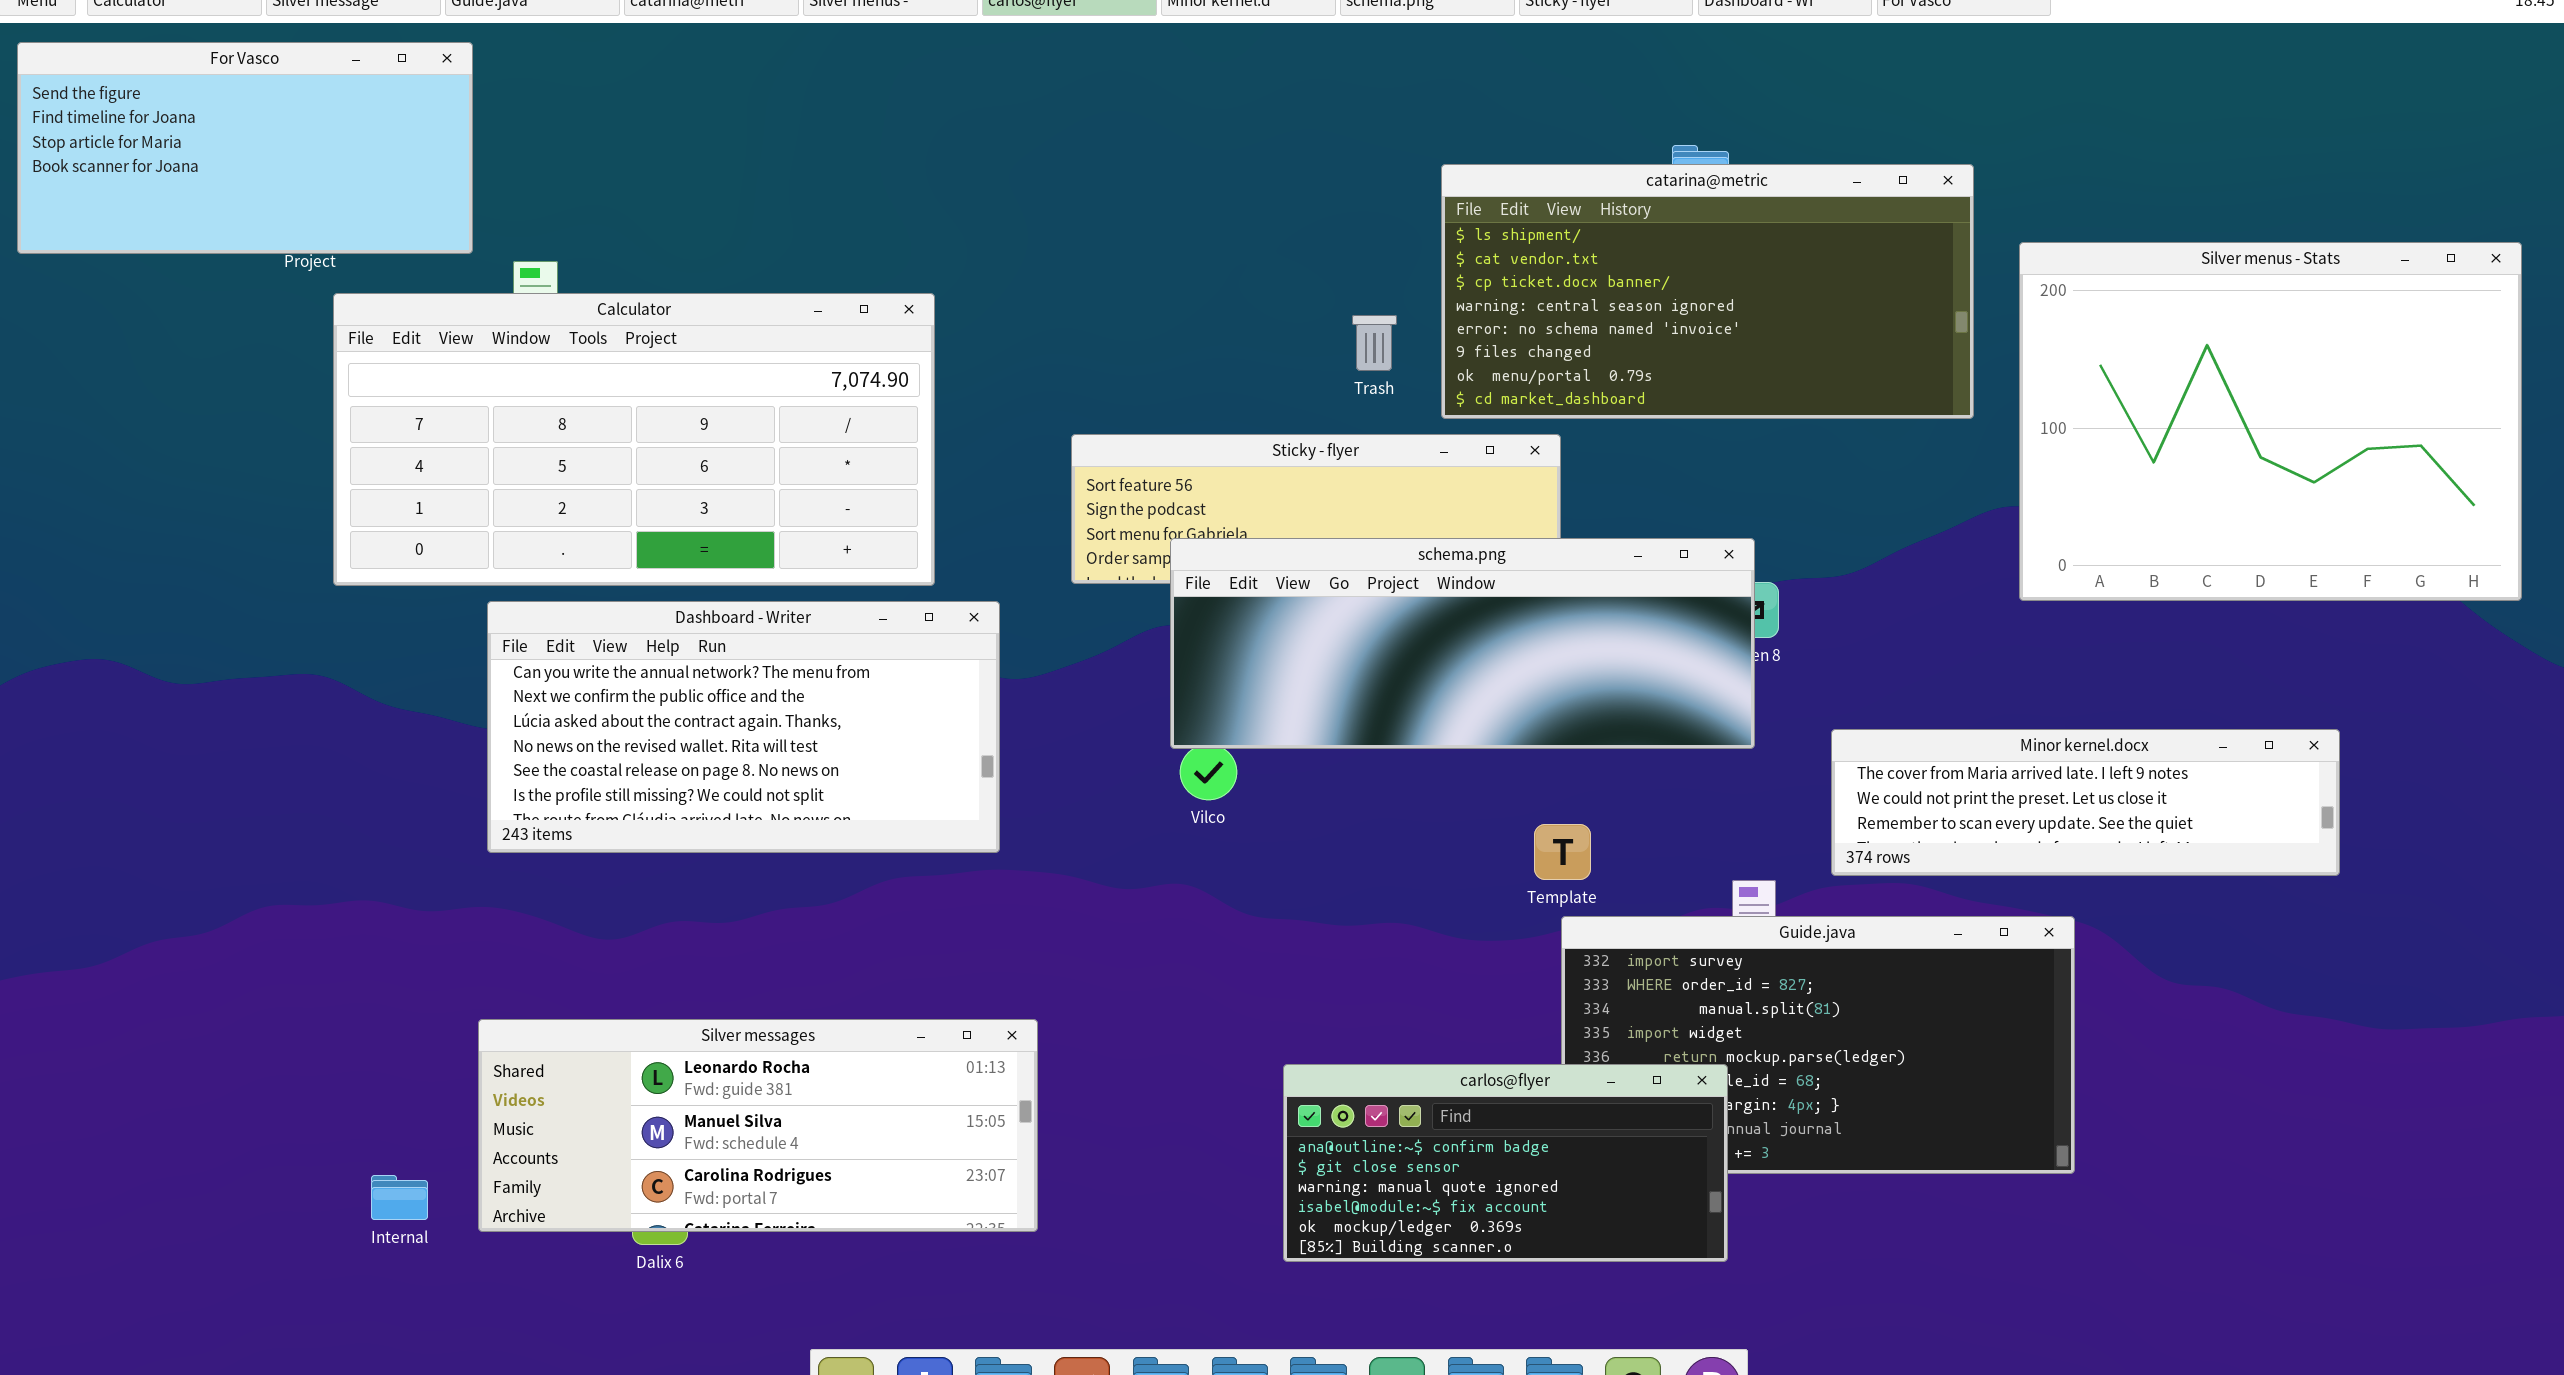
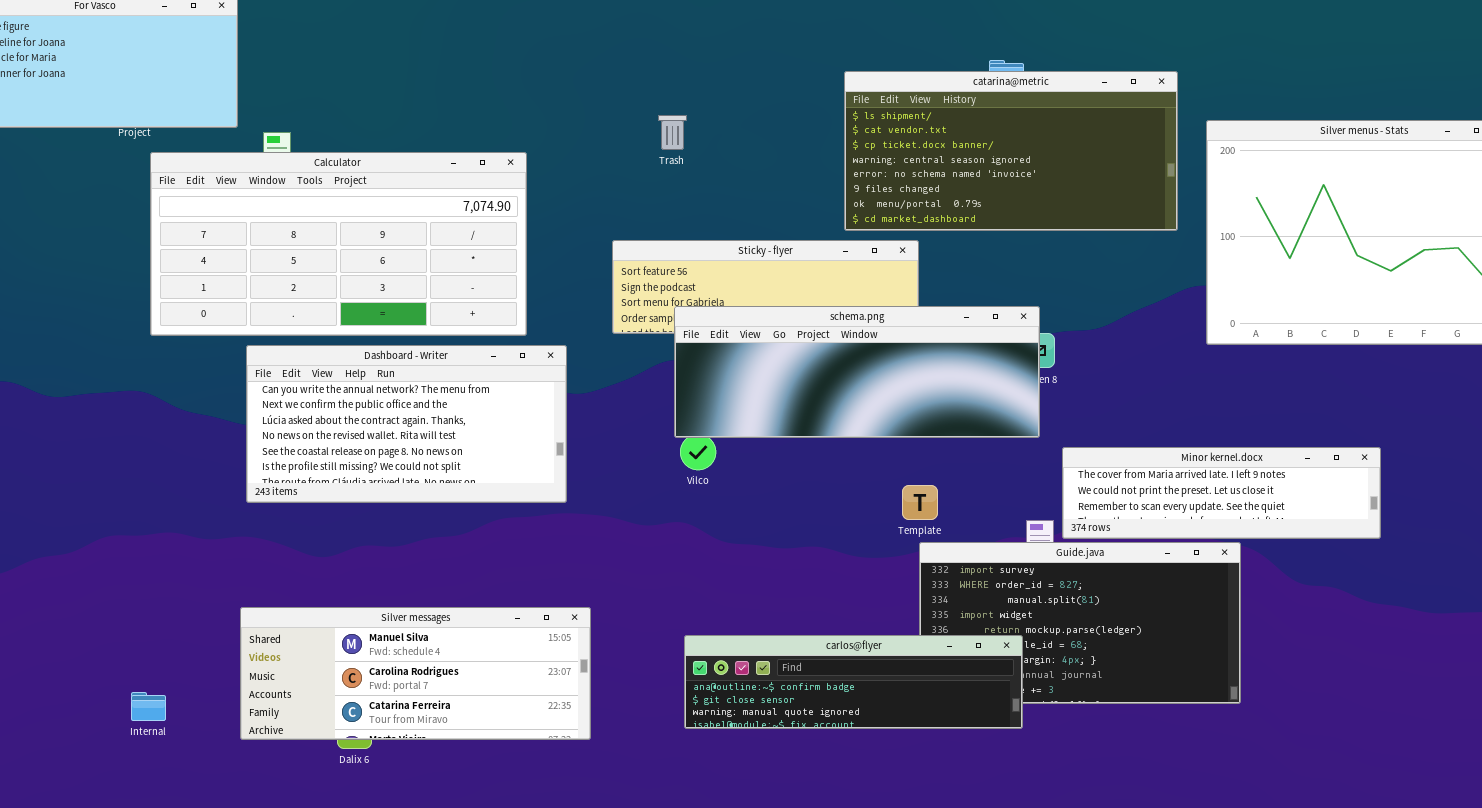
Trash: [1352,315,1397,371] -> [658,115,687,150], moved
Minor kernel.docx: [1831,729,2340,876] -> [1062,447,1381,539], moved
Silver messages: [478,1019,1038,1232] -> [240,607,591,740], scrolled down 1 row
carlos@flyer: [1283,1064,1728,1262] -> [684,635,1023,729], resized
Internal: [371,1175,428,1220] -> [131,692,166,721], moved

